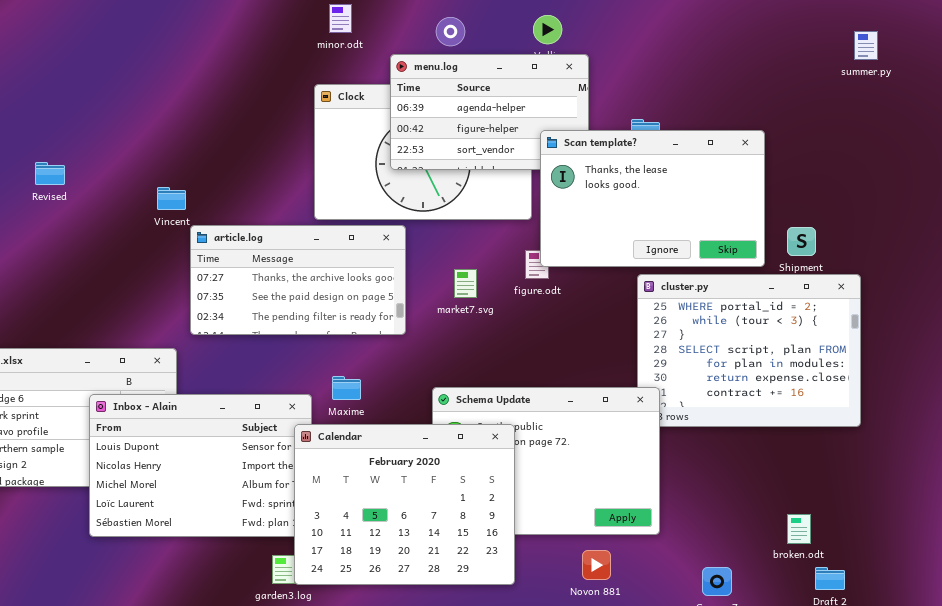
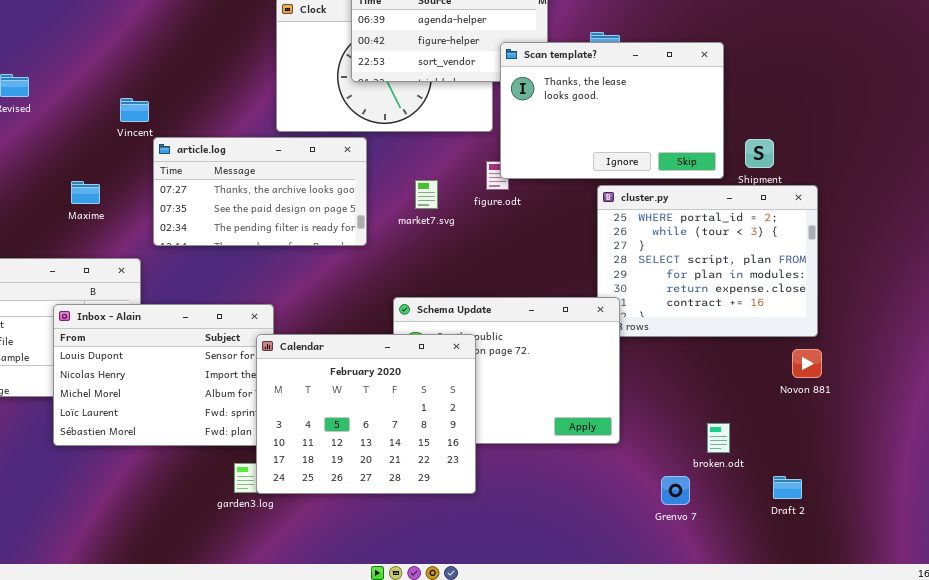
Maxime: [332,376,361,400] -> [71,181,100,204], moved
broken.odt: [787,514,811,544] -> [707,423,730,453], moved
Novon 881: [582,550,611,580] -> [792,349,822,378], moved

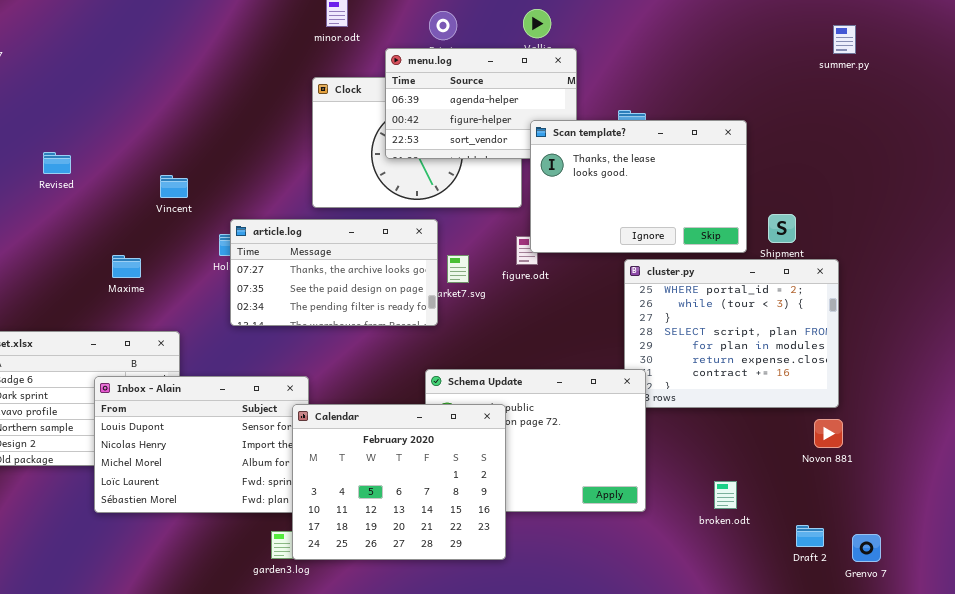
article.log: [153,137,367,246] -> [230,219,438,326], moved
broken.odt: [707,423,730,453] -> [714,481,737,509], moved
Grenvo 7: [661,476,690,505] -> [852,534,881,562], moved
Draft 2: [773,476,802,499] -> [796,525,824,547], moved

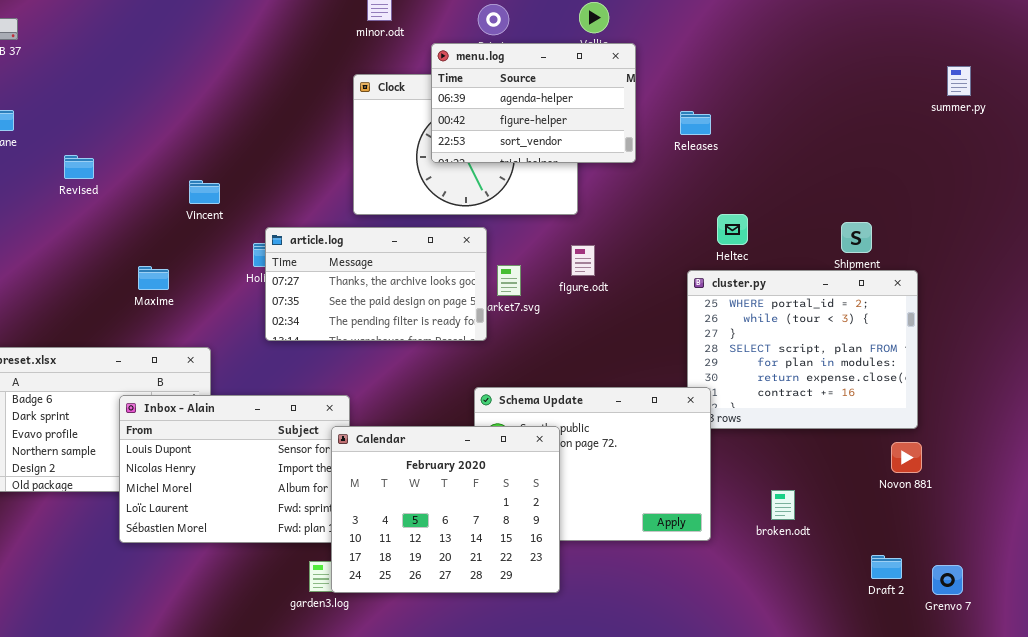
summer.py: [833,25,856,54] -> [947,66,971,96], moved
Scan template?: [530,120,747,253] -> none, closed
broken.odt: [714,481,737,509] -> [771,490,795,520], moved

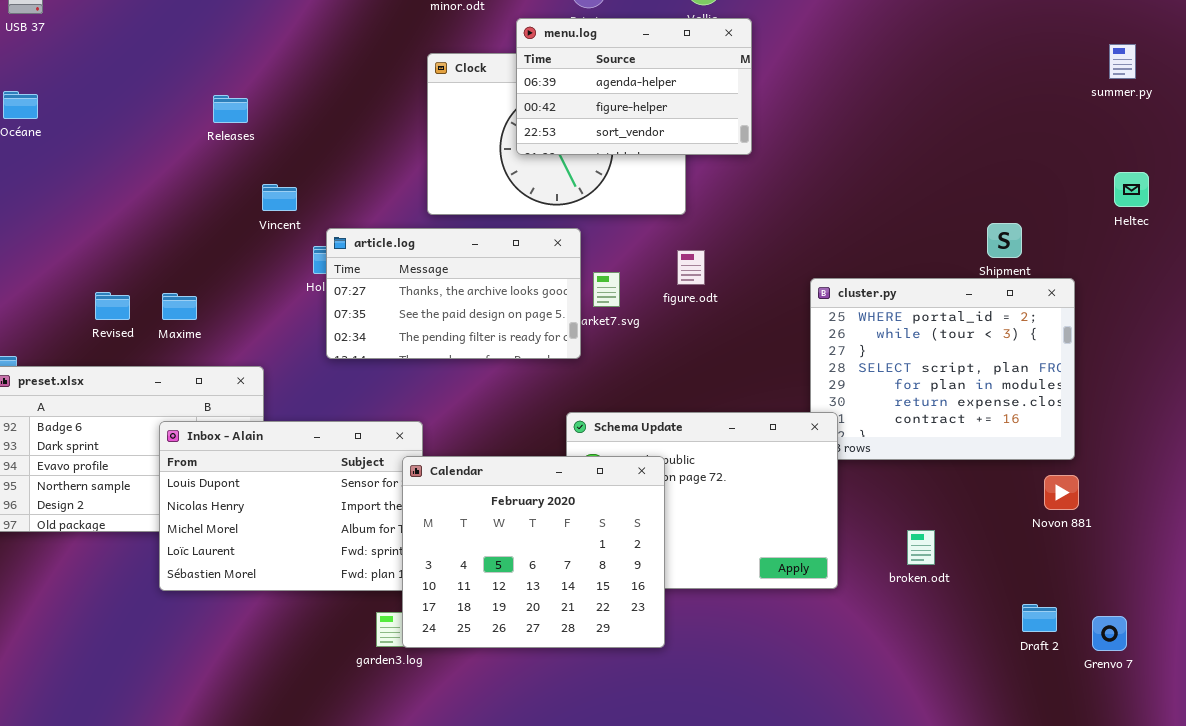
Releases: [680,111,711,135] -> [213,95,248,123], moved
Revised: [64,155,94,179] -> [95,292,130,320], moved
Vincent: [189,180,220,204] -> [262,184,297,211], moved
Heltec: [717,214,748,245] -> [1114,172,1149,207], moved
Maxime: [138,266,169,290] -> [162,293,197,320], moved

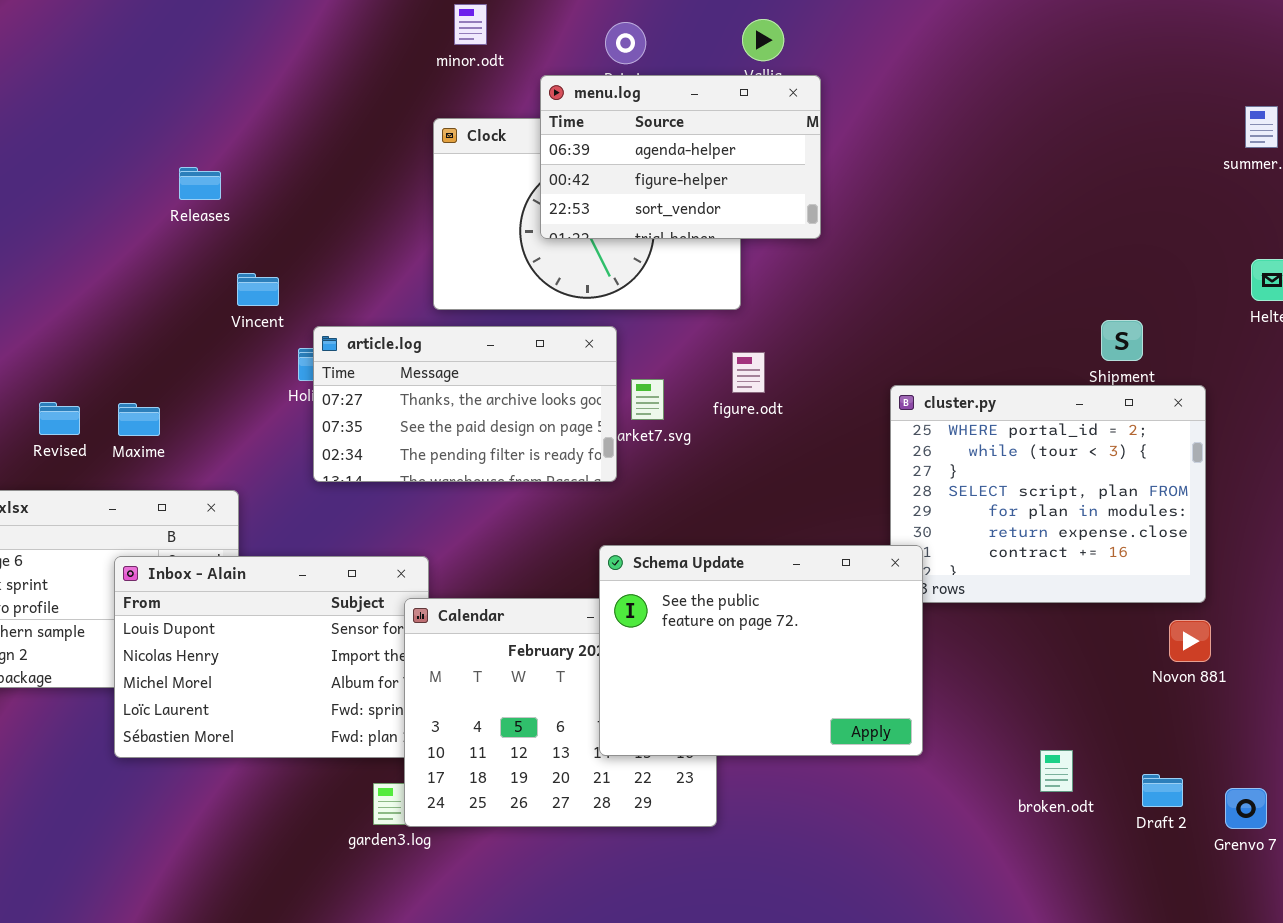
Schema Update: [566,412,838,589] -> [599,545,923,756], raised
broken.odt: [907,530,935,565] -> [1040,750,1073,792], moved

